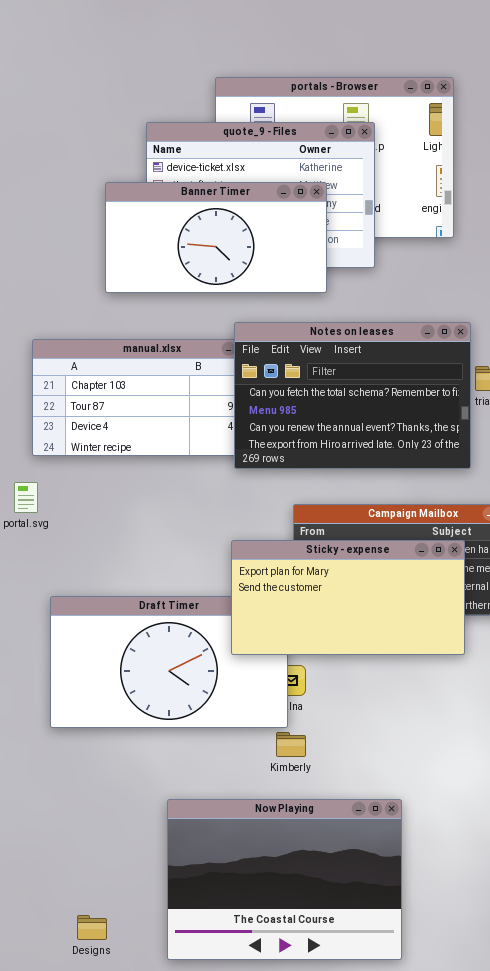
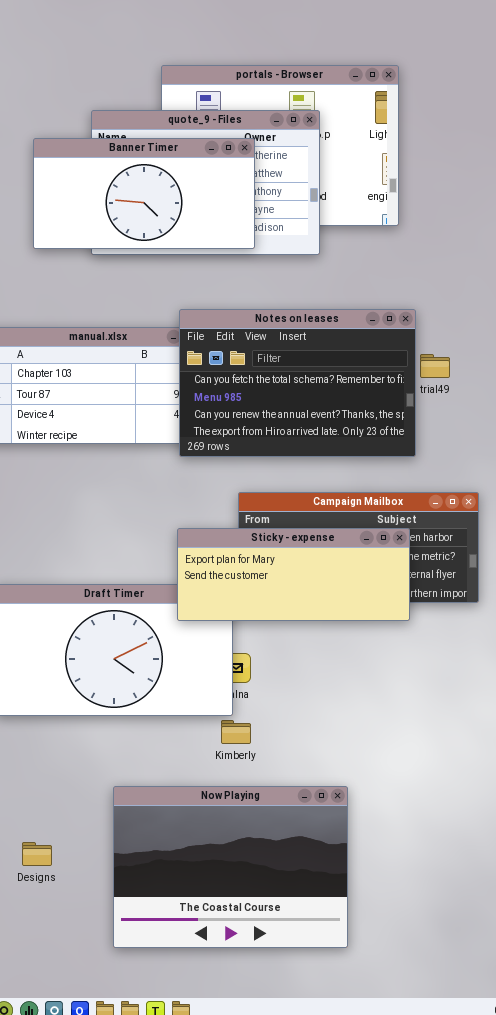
Banner Timer: [105,182,327,293] -> [33,138,255,249], moved
Sticky - expense: [231,540,465,655] -> [177,528,410,621], resized
Designs: [77,915,107,940] -> [22,842,52,866], moved

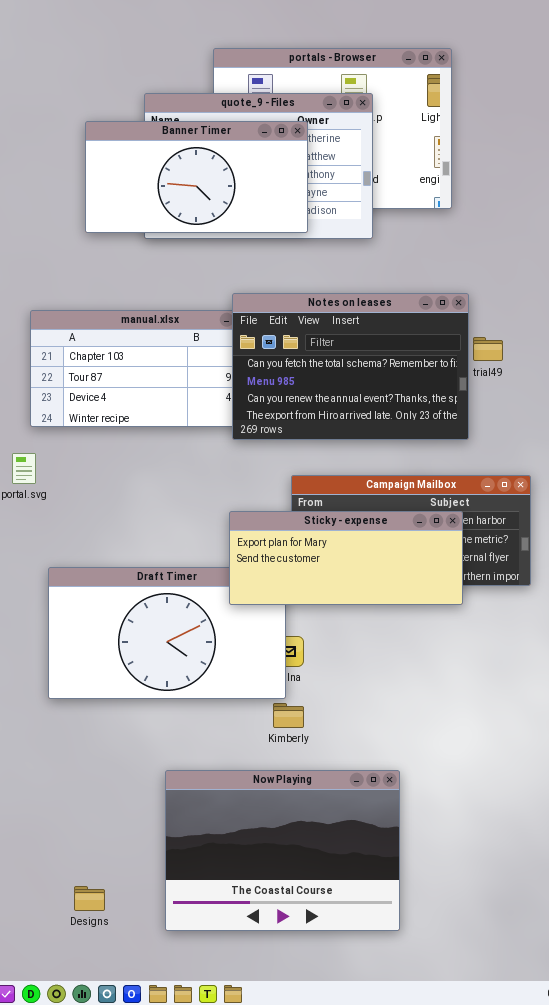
Designs: [22,842,52,866] -> [74,886,105,911], moved

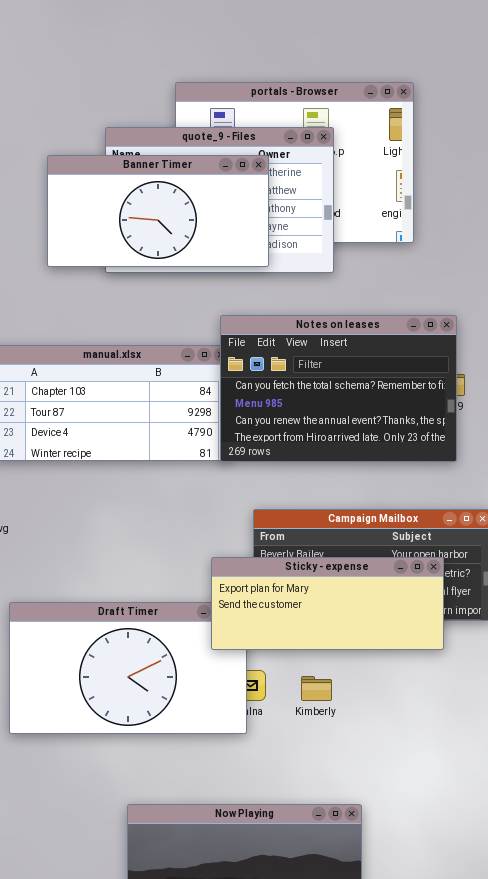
Notes on leases: [232,293,469,440] -> [220,315,457,462], moved
Sticky - expense: [229,511,463,605] -> [211,557,444,650], moved
Kimberly: [273,703,304,728] -> [301,676,332,701], moved

